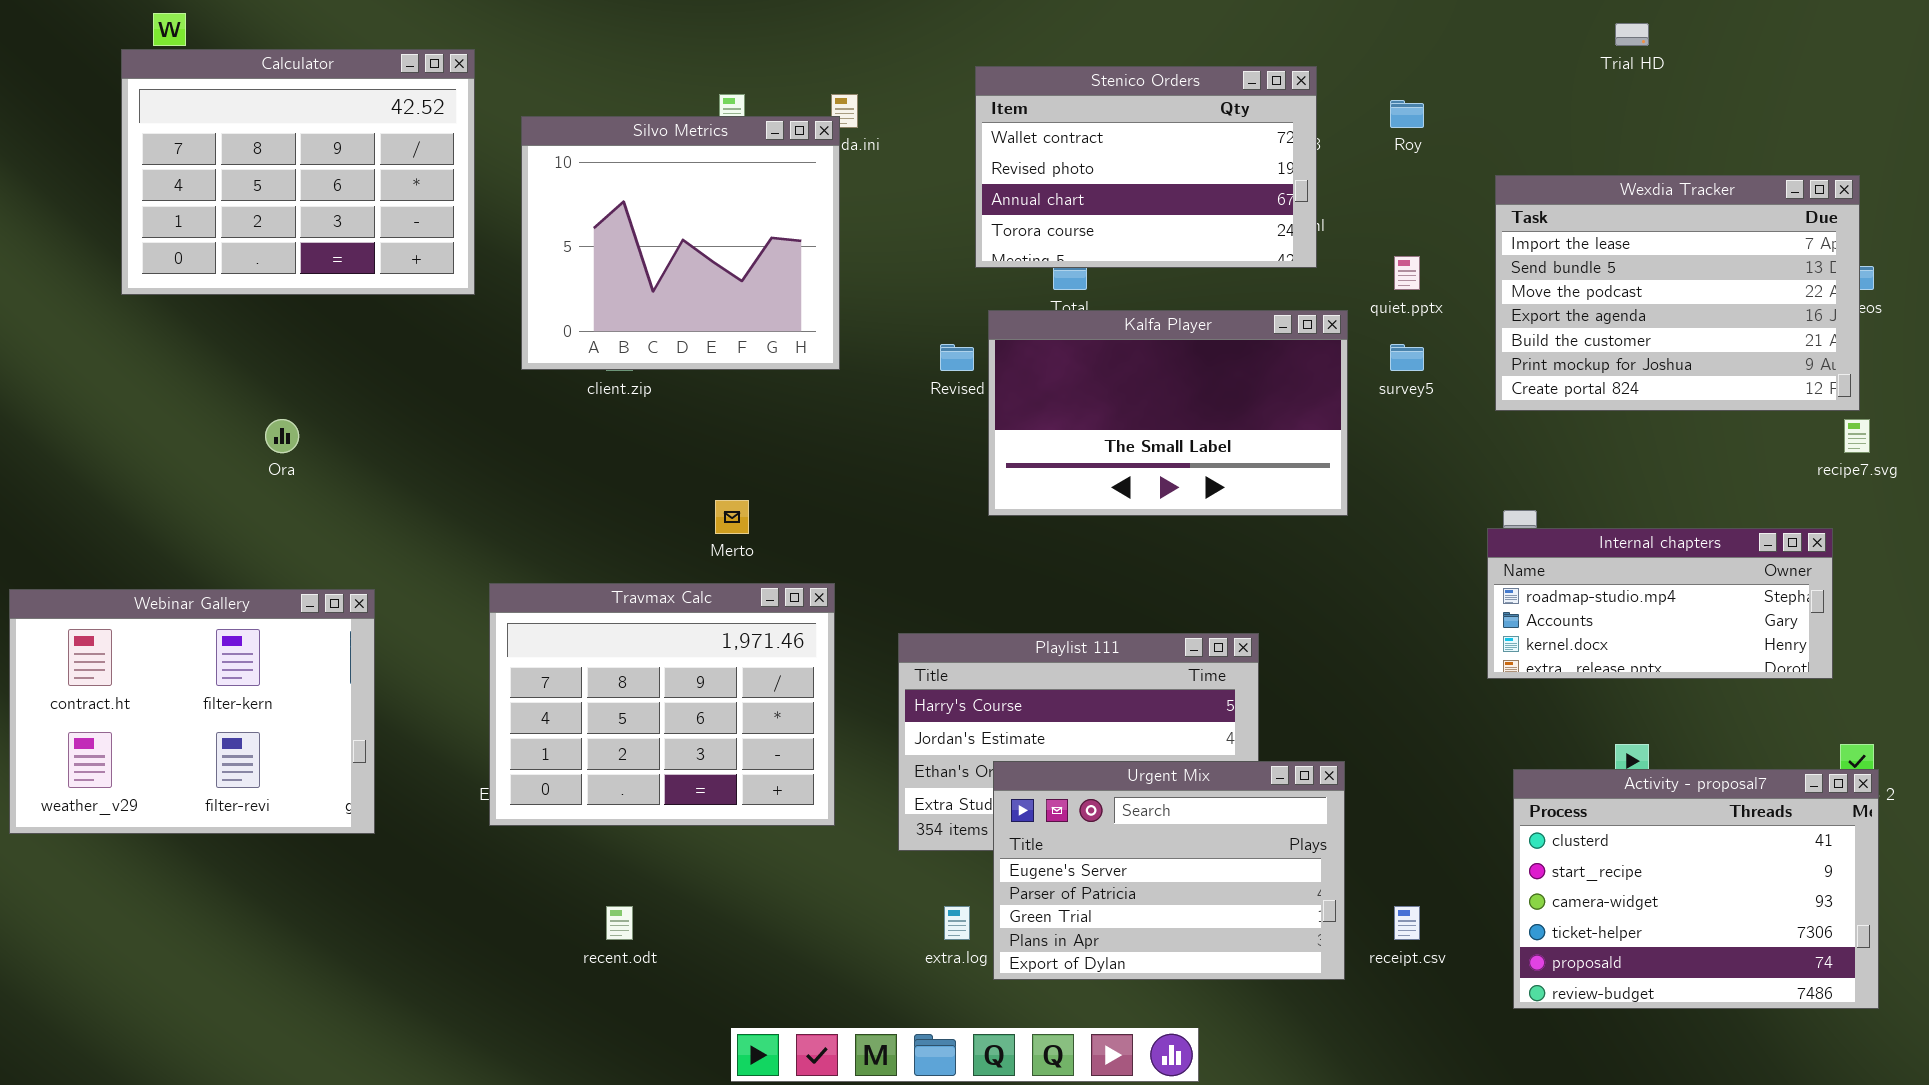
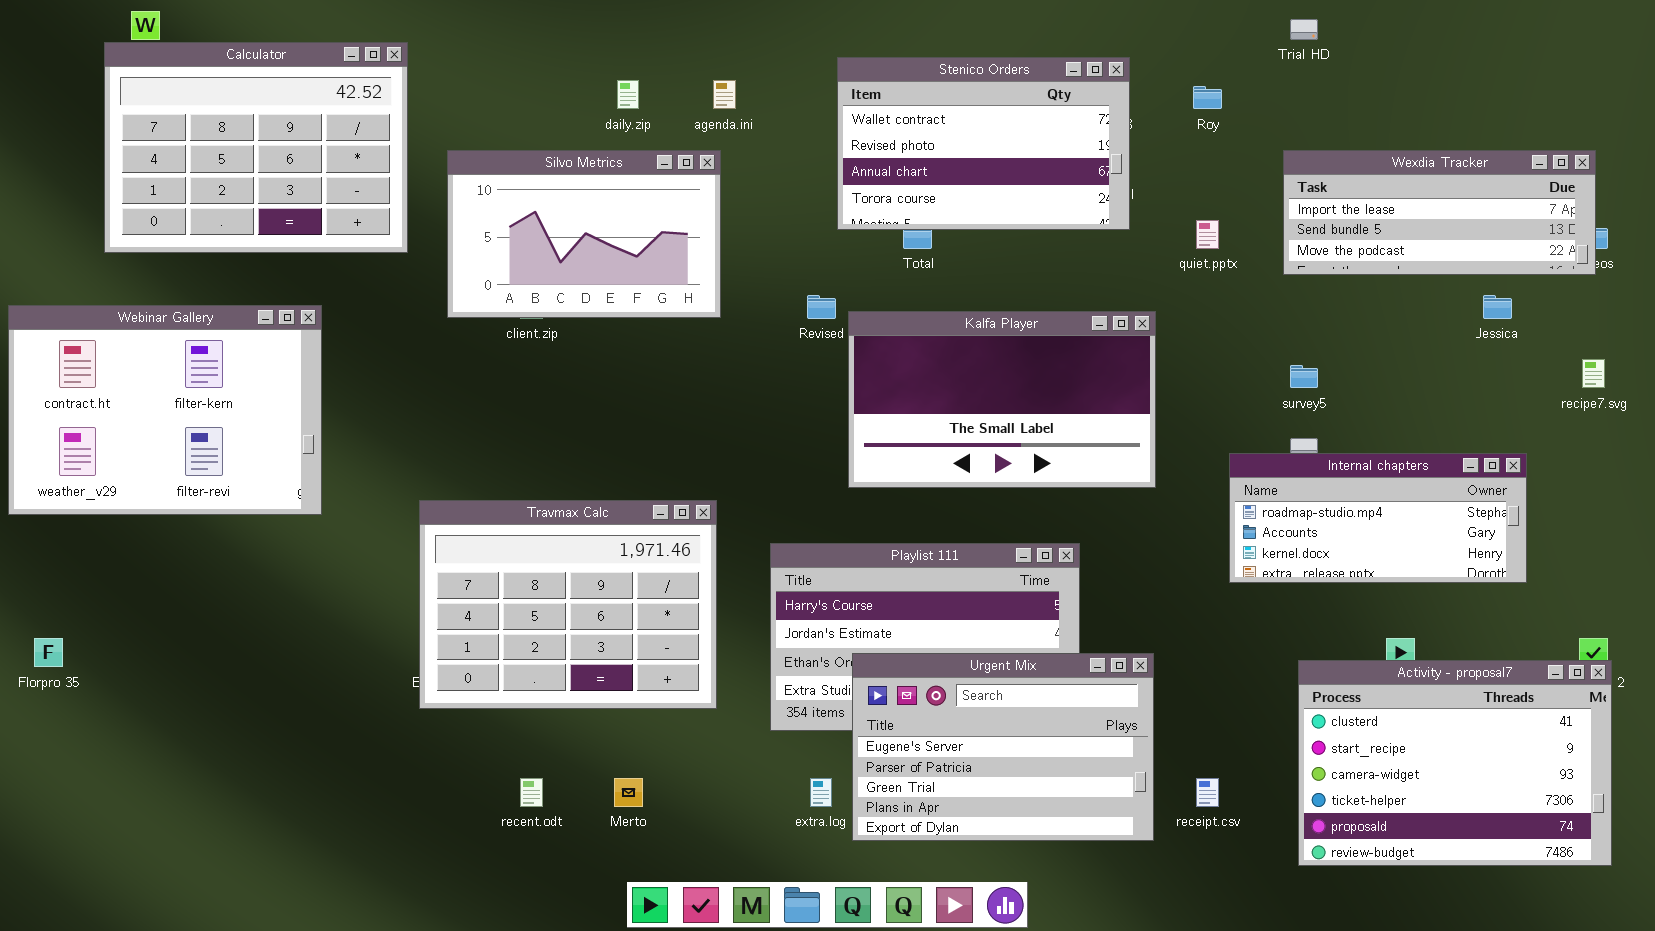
Trial HD: [1615,23,1649,46] -> [1290,19,1318,40], moved
Silvo Metrics: [521,116,840,370] -> [447,150,721,318], resized
Wexdia Tracker: [1495,175,1860,411] -> [1283,150,1596,275], resized
Kalfa Player: [988,310,1348,516] -> [848,311,1156,488], moved
survey5: [1390,344,1424,371] -> [1290,365,1318,388], moved
Merto: [715,500,749,534] -> [614,778,643,807], moved
Internal chapters: [1487,528,1833,679] -> [1229,453,1527,583], moved
Webinar Gallery: [9,589,375,834] -> [8,305,322,515], moved

